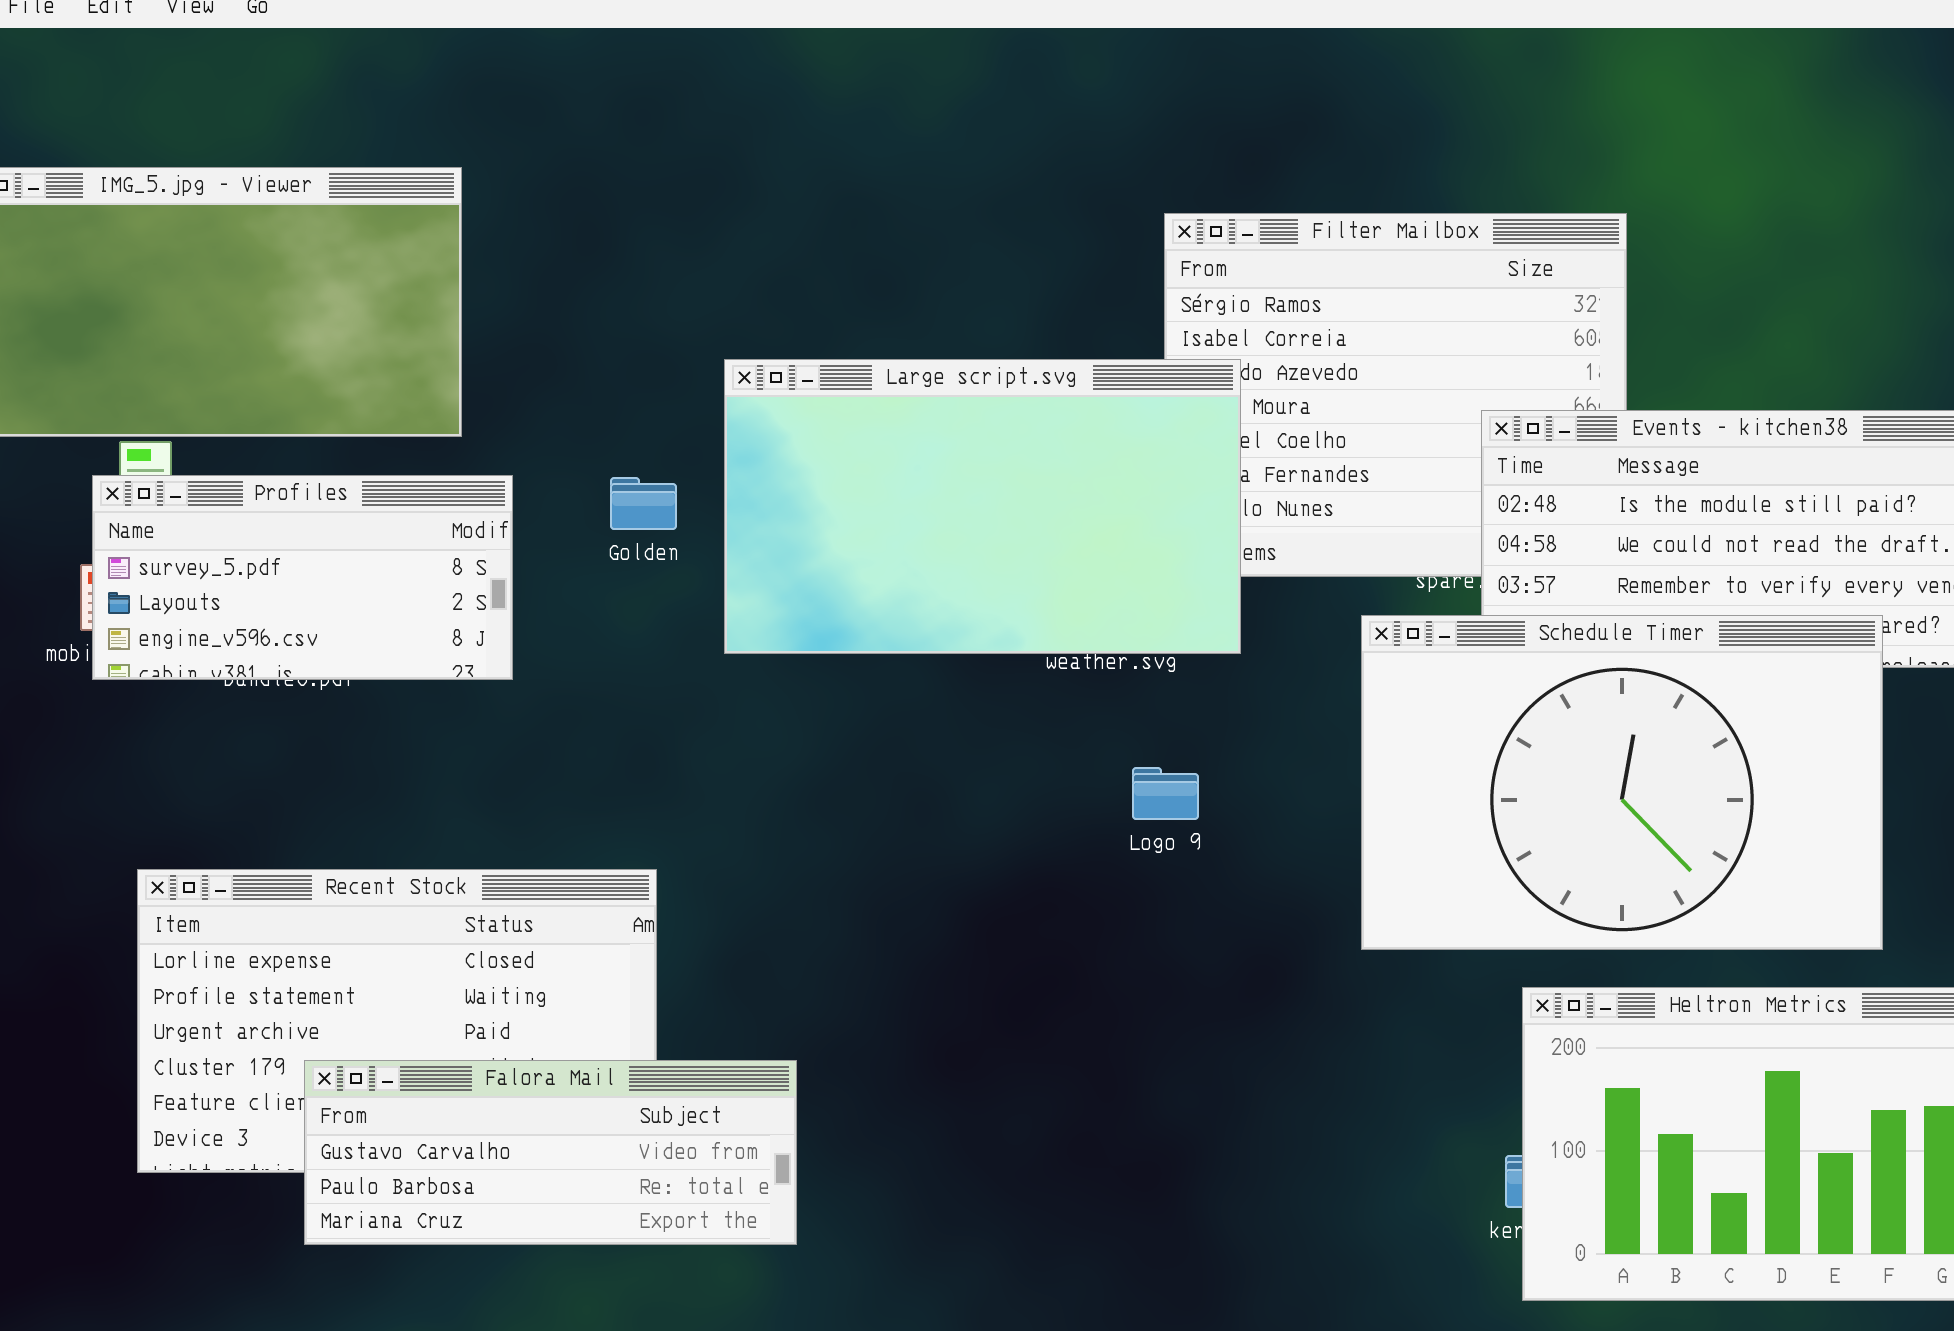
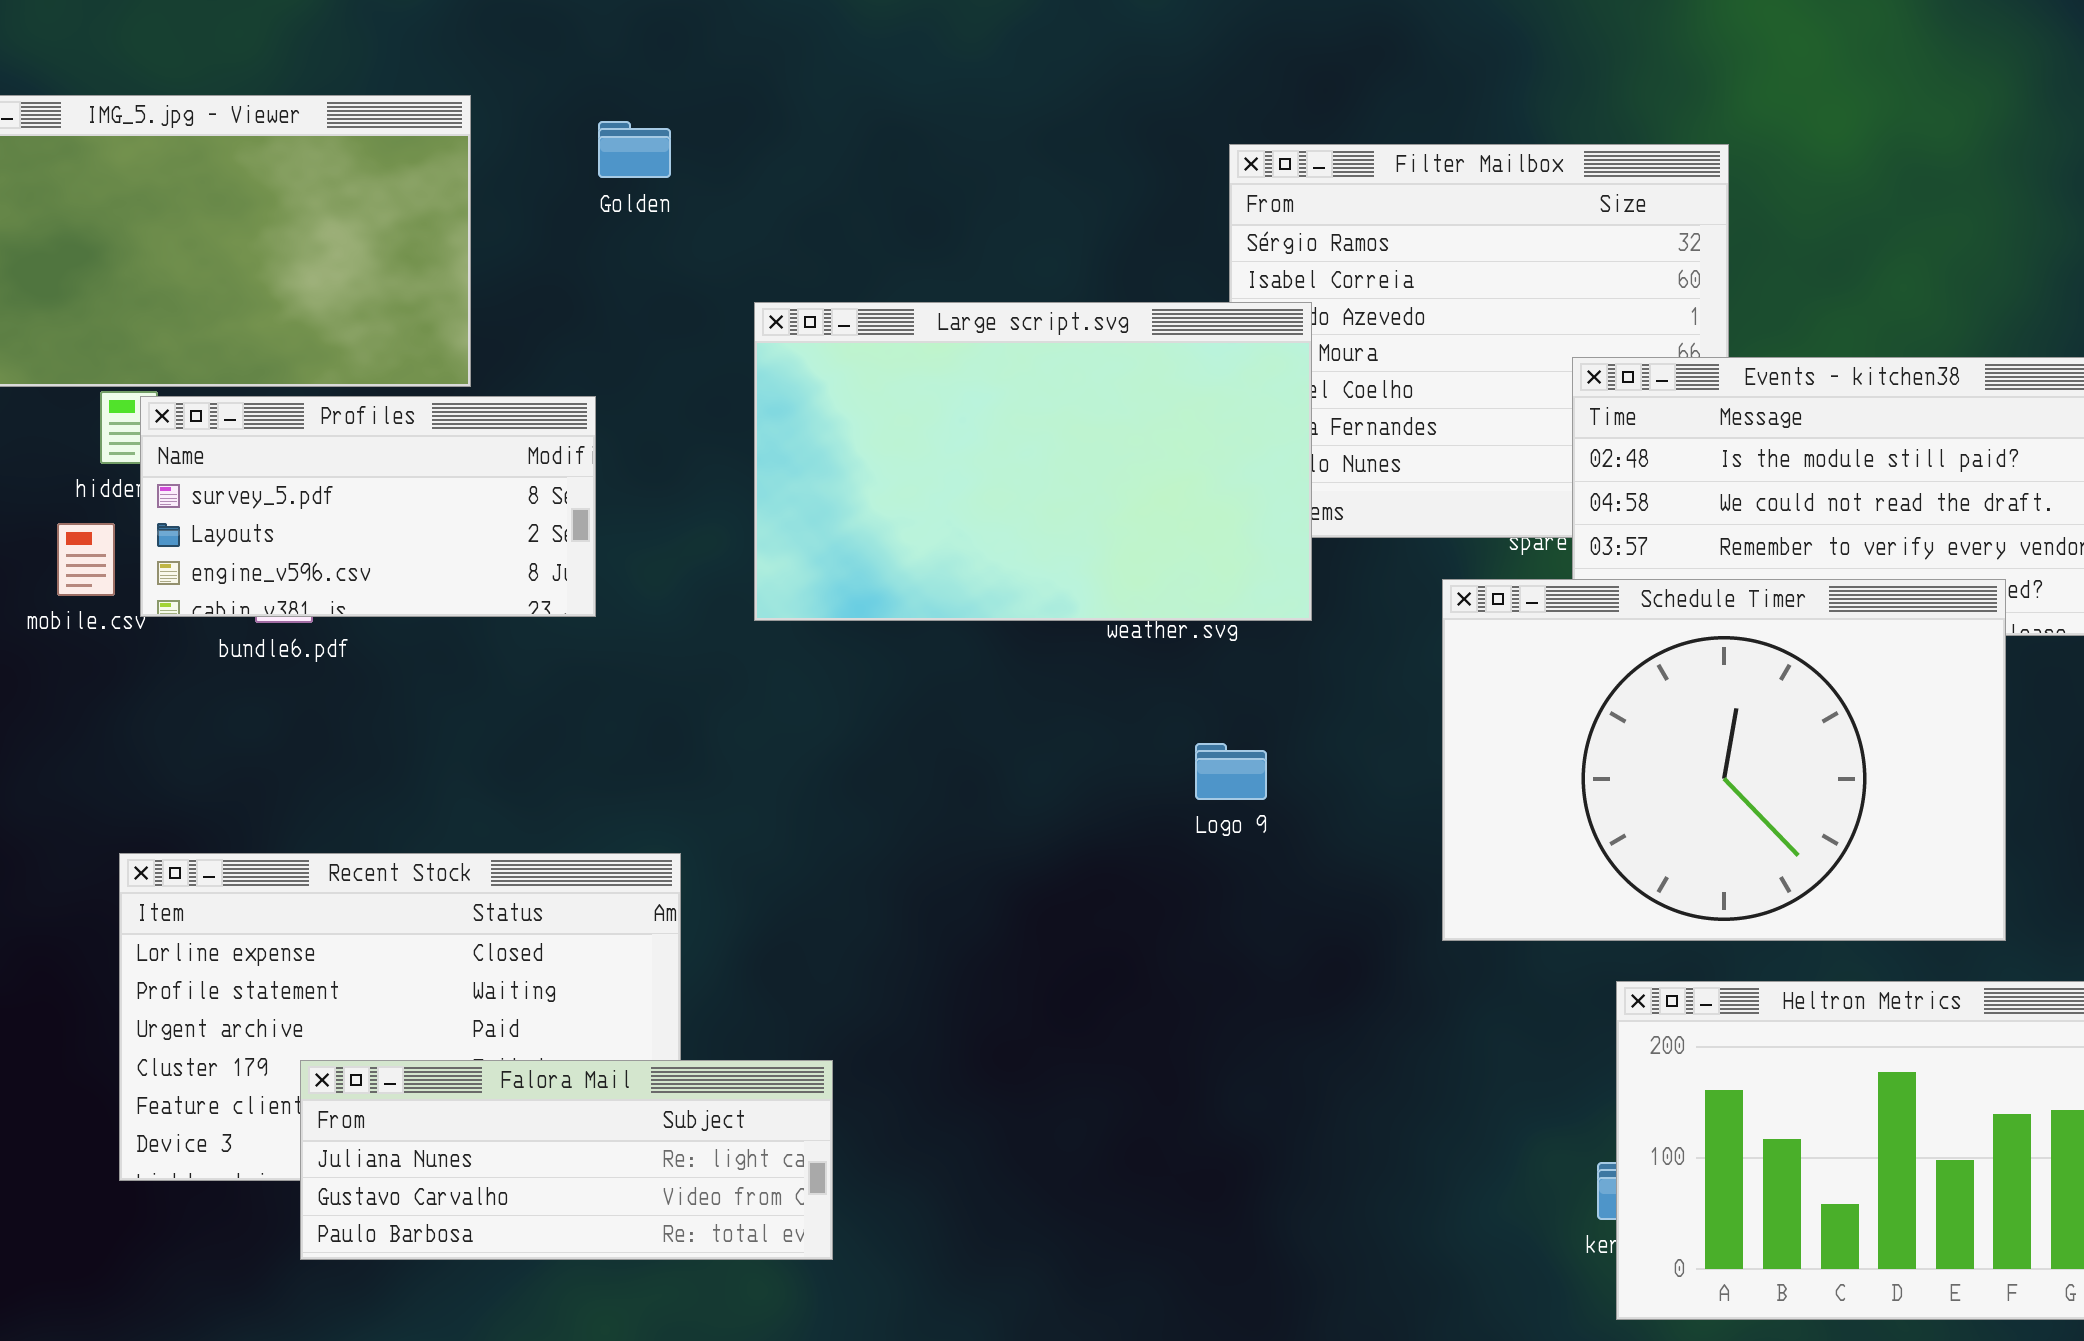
Profiles: [92,475,513,680] -> [140,396,596,617], moved
Golden: [610,477,677,530] -> [598,121,671,178], moved
Falora Mail: [304,1060,797,1245] -> [300,1060,833,1260], scrolled up 1 row

